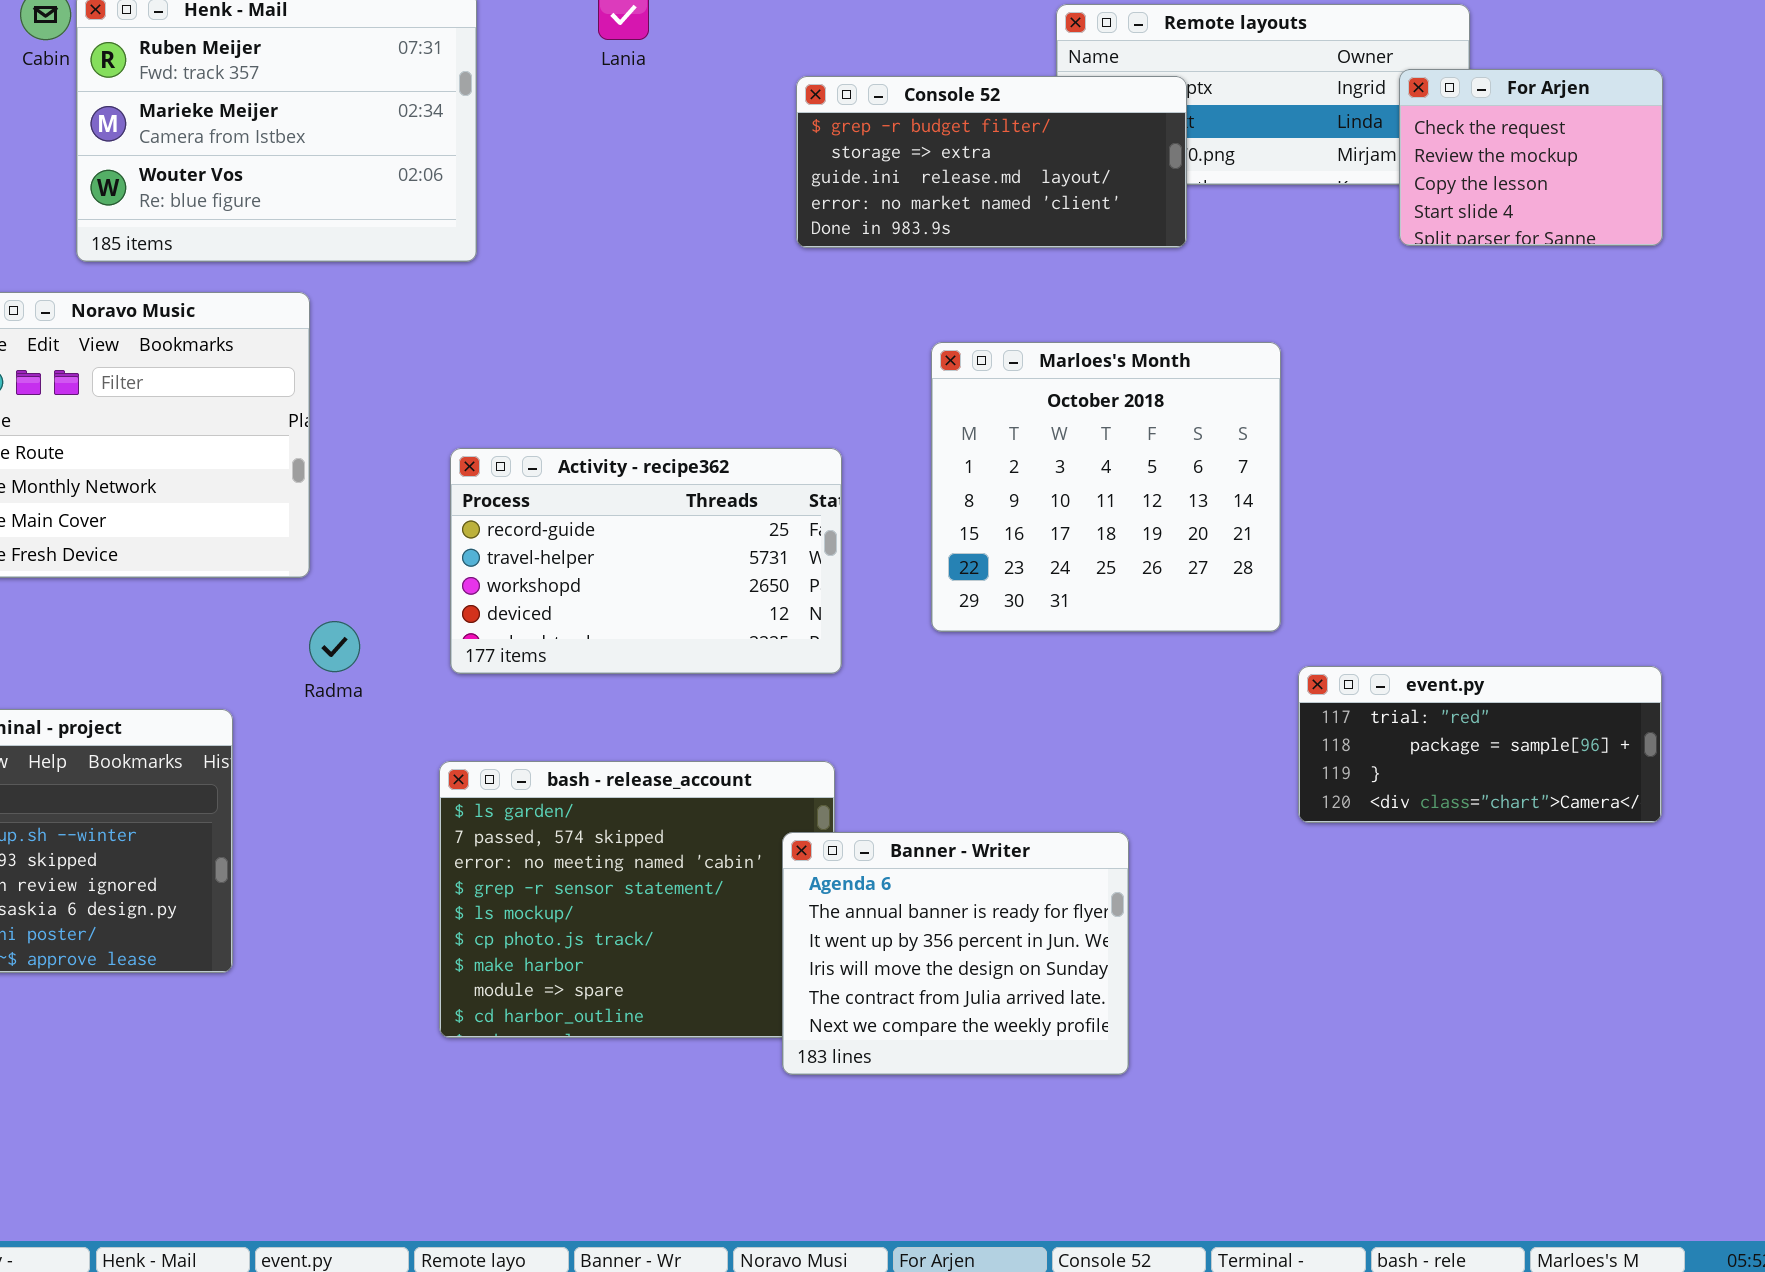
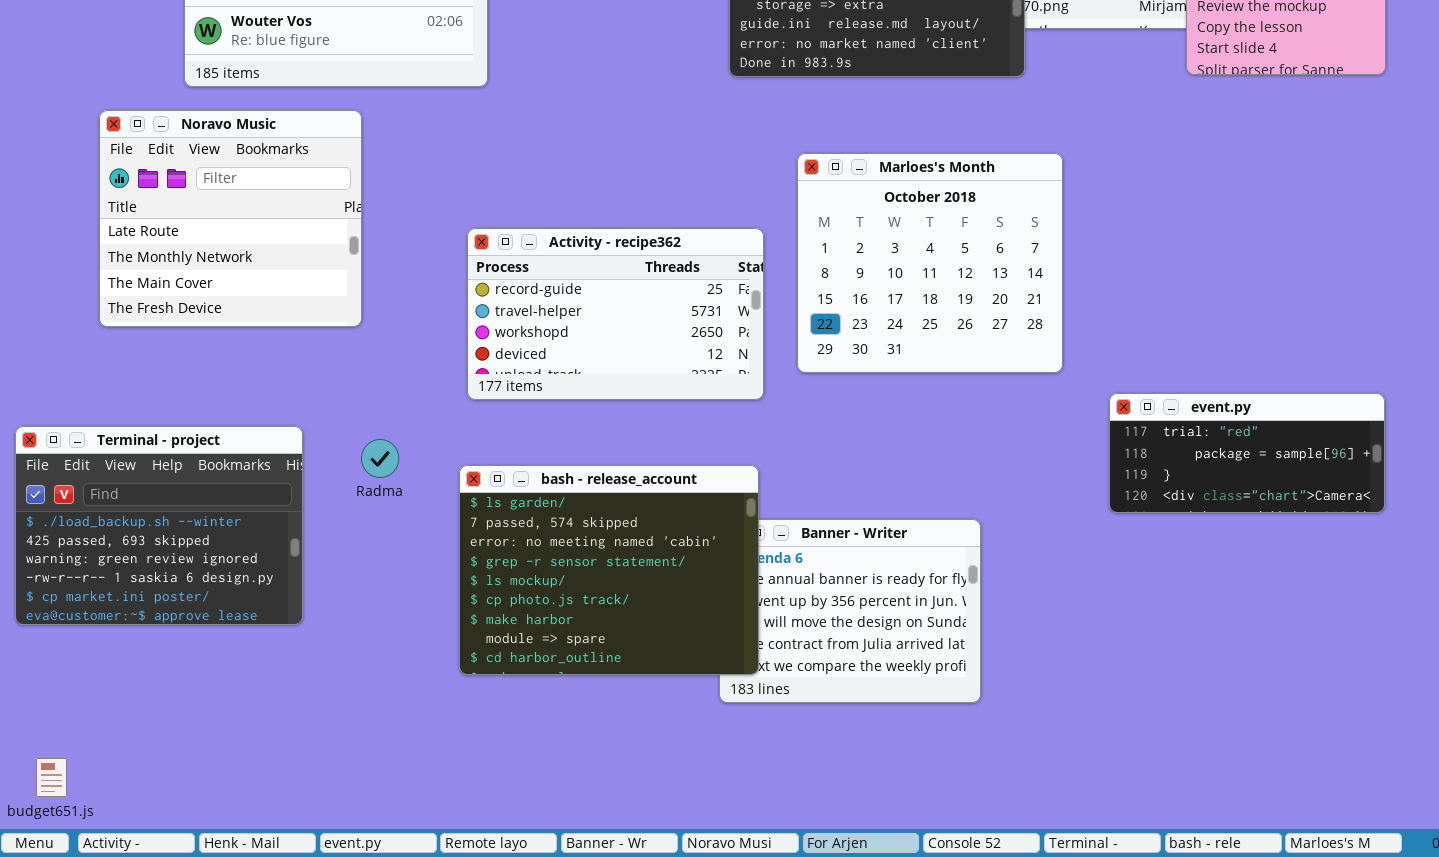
Marloes's Month: [931,342,1281,632] -> [797,153,1063,373], moved
Radma: [309,621,360,672] -> [361,439,399,478], moved
bash - release_account: [439,761,835,1038] -> [459,465,759,675], raised

